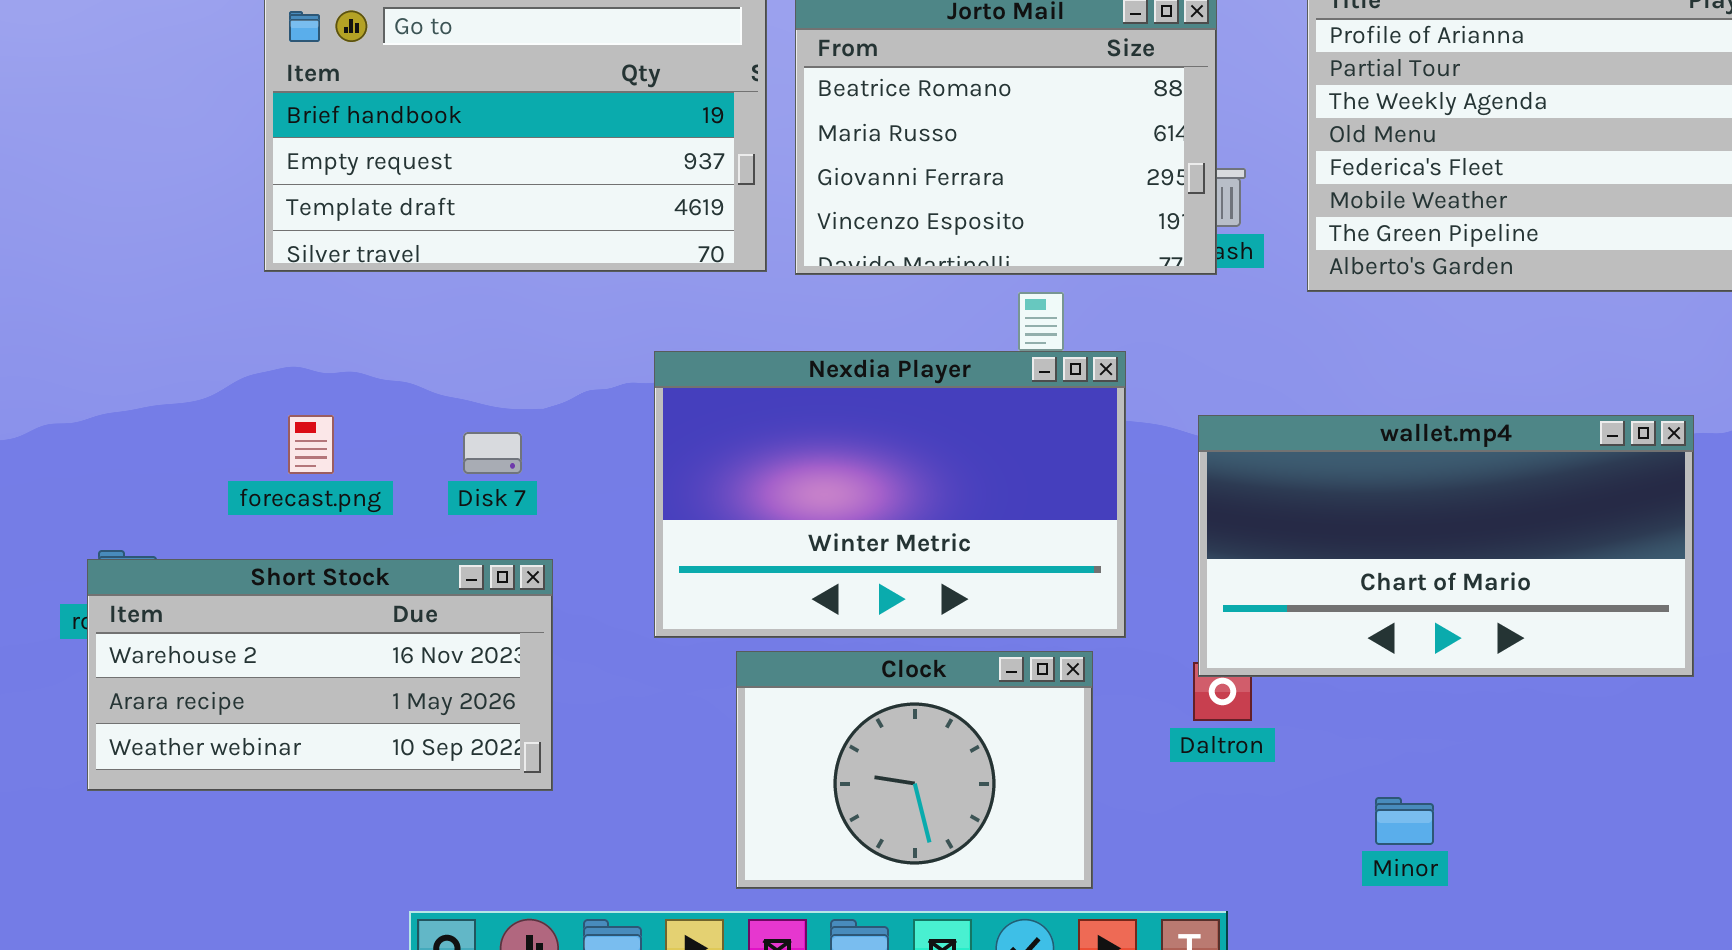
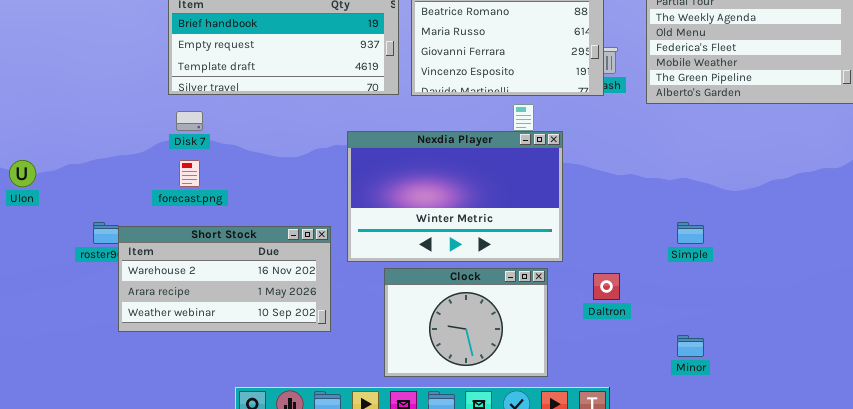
wallet.mp4: [1198,415,1694,677] -> none, closed
Disk 7: [463,432,522,474] -> [176,111,203,131], moved
Short Stock: [87,559,553,791] -> [118,226,331,332], moved

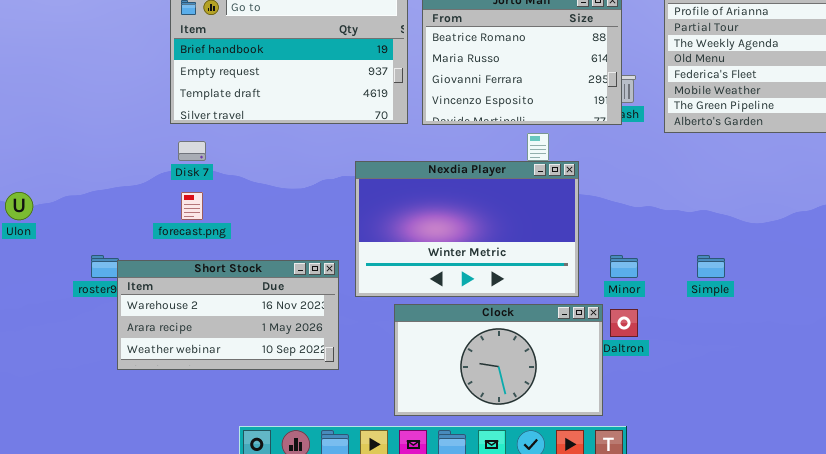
Clock: [384,268,548,377] -> [394,304,603,416], resized
Minor: [677,335,704,357] -> [610,255,638,278], moved

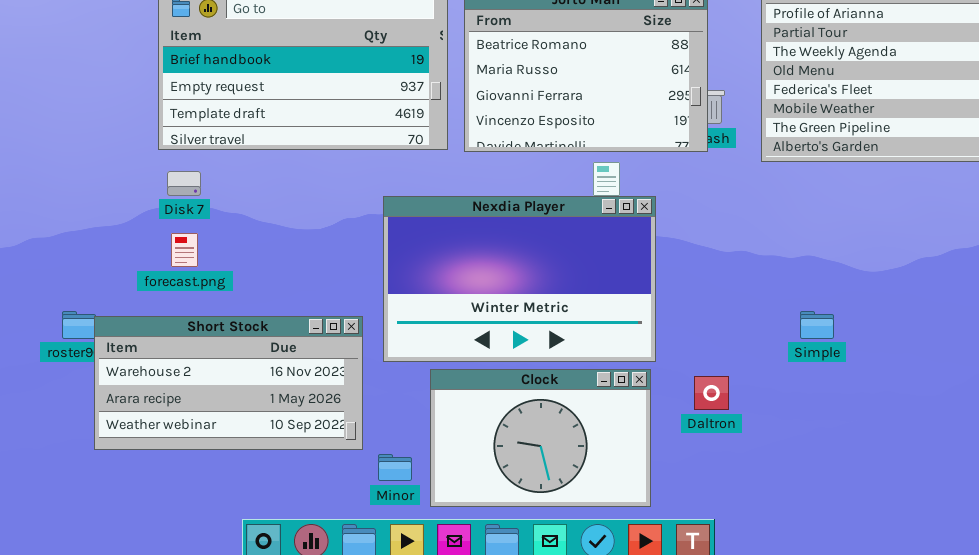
Minor: [610,255,638,278] -> [378,454,412,481], moved
Clock: [394,304,603,416] -> [430,369,651,507], resized

